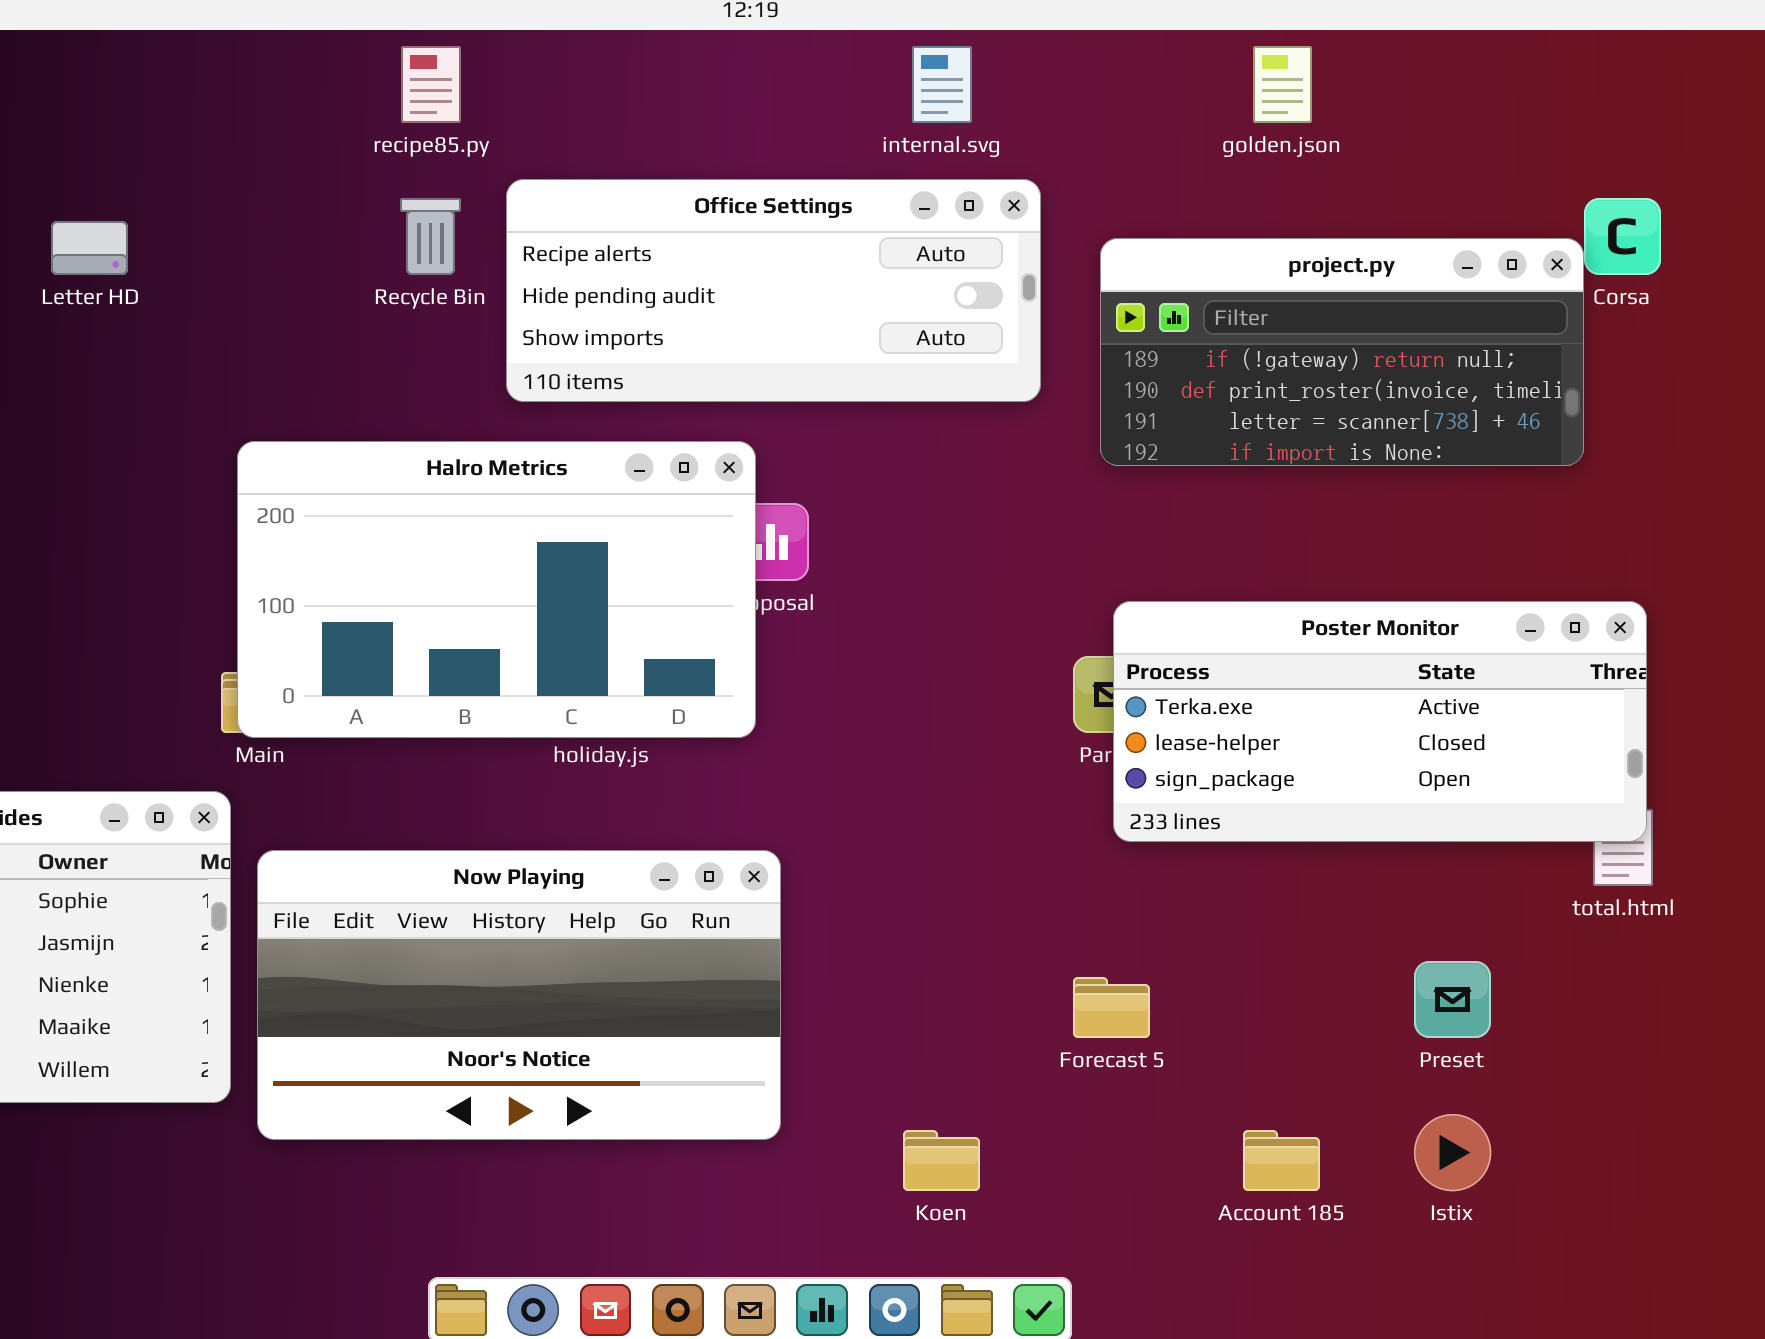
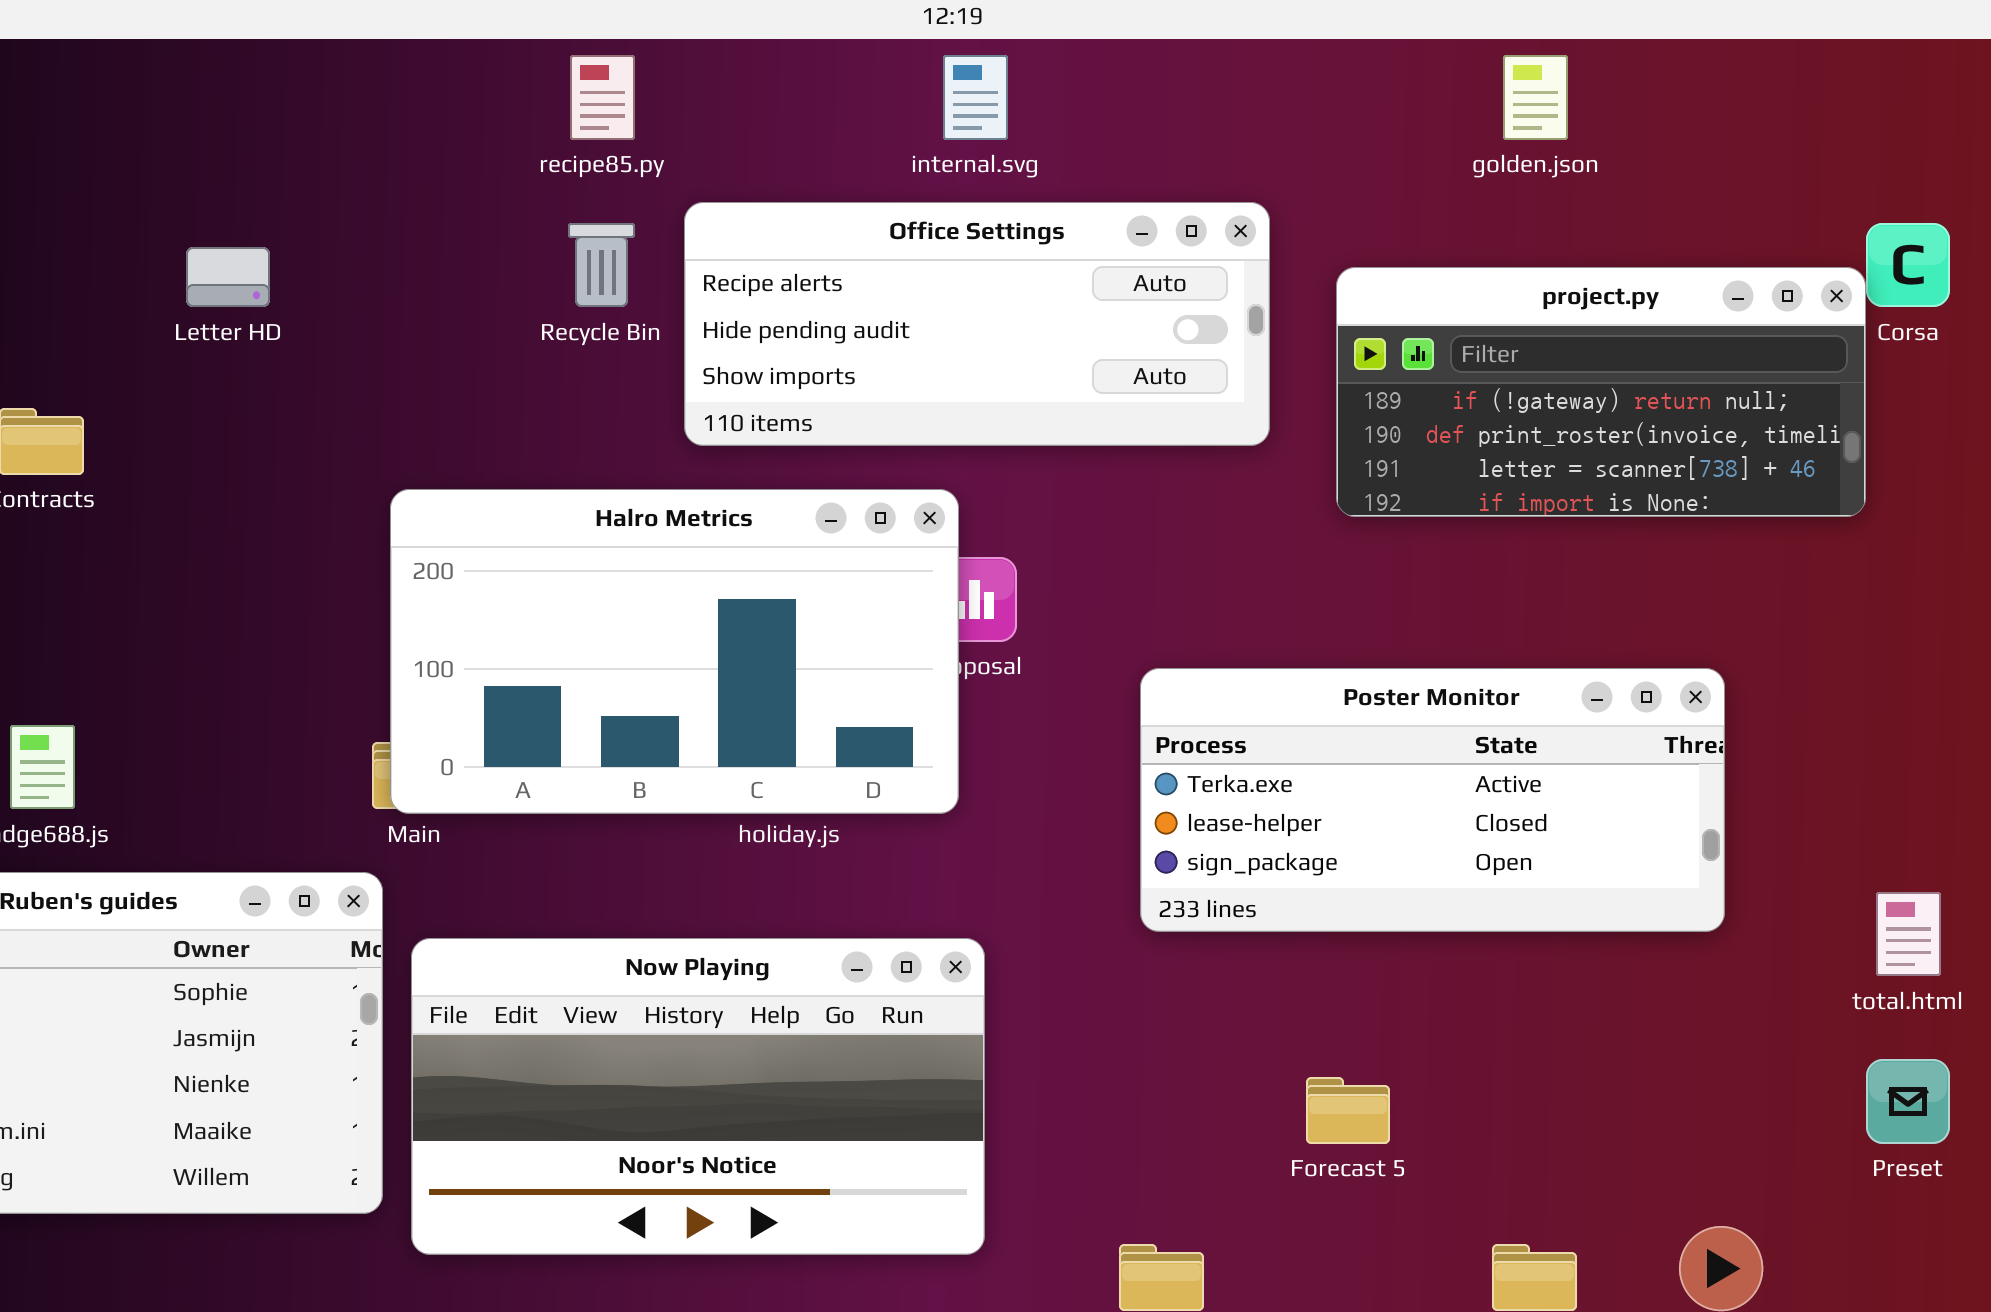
internal.svg: [912,46,972,123] -> [943,55,1008,140], moved
Poster Monitor: [1113,601,1647,842] -> [1140,668,1725,932], moved
Preset: [1414,961,1491,1038] -> [1866,1059,1950,1144], moved

